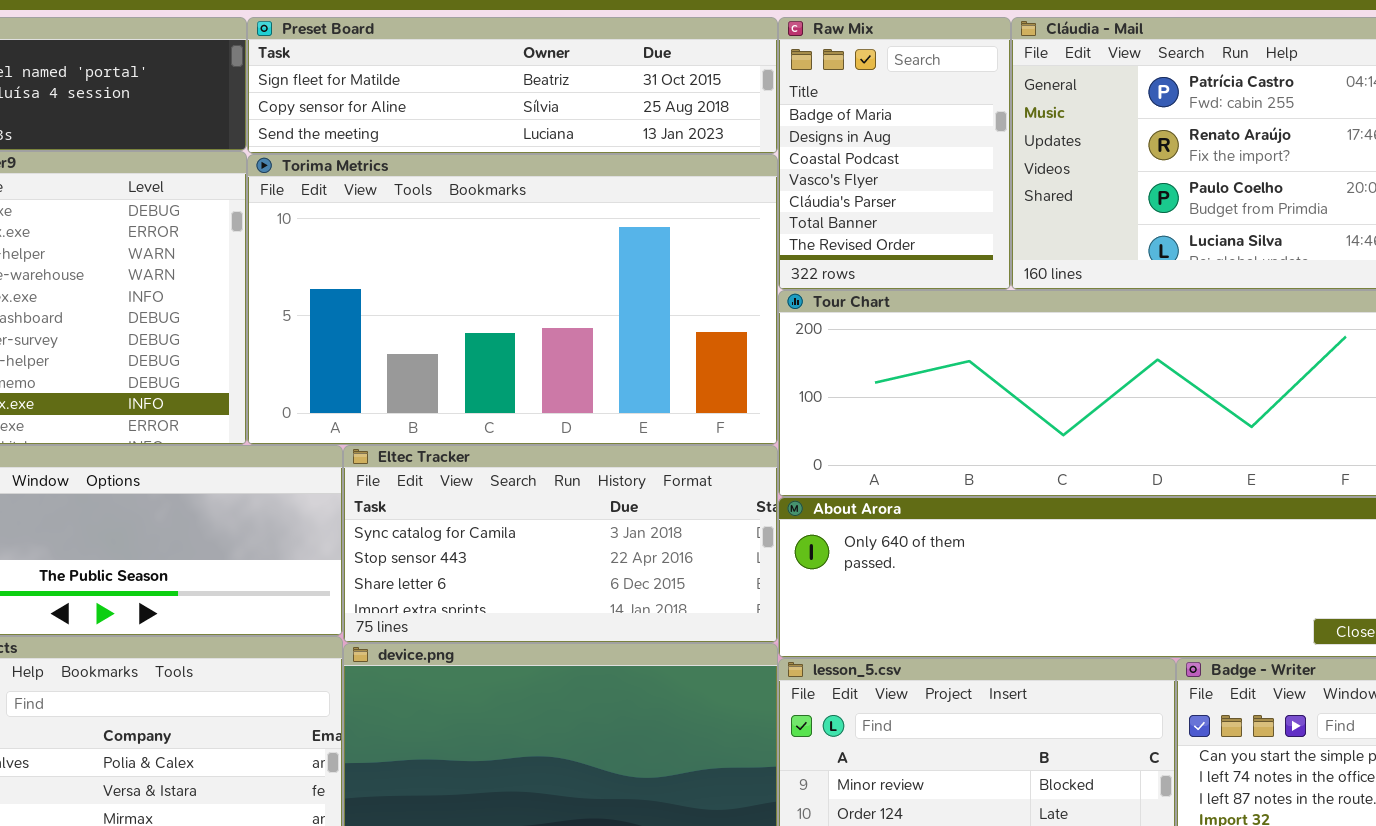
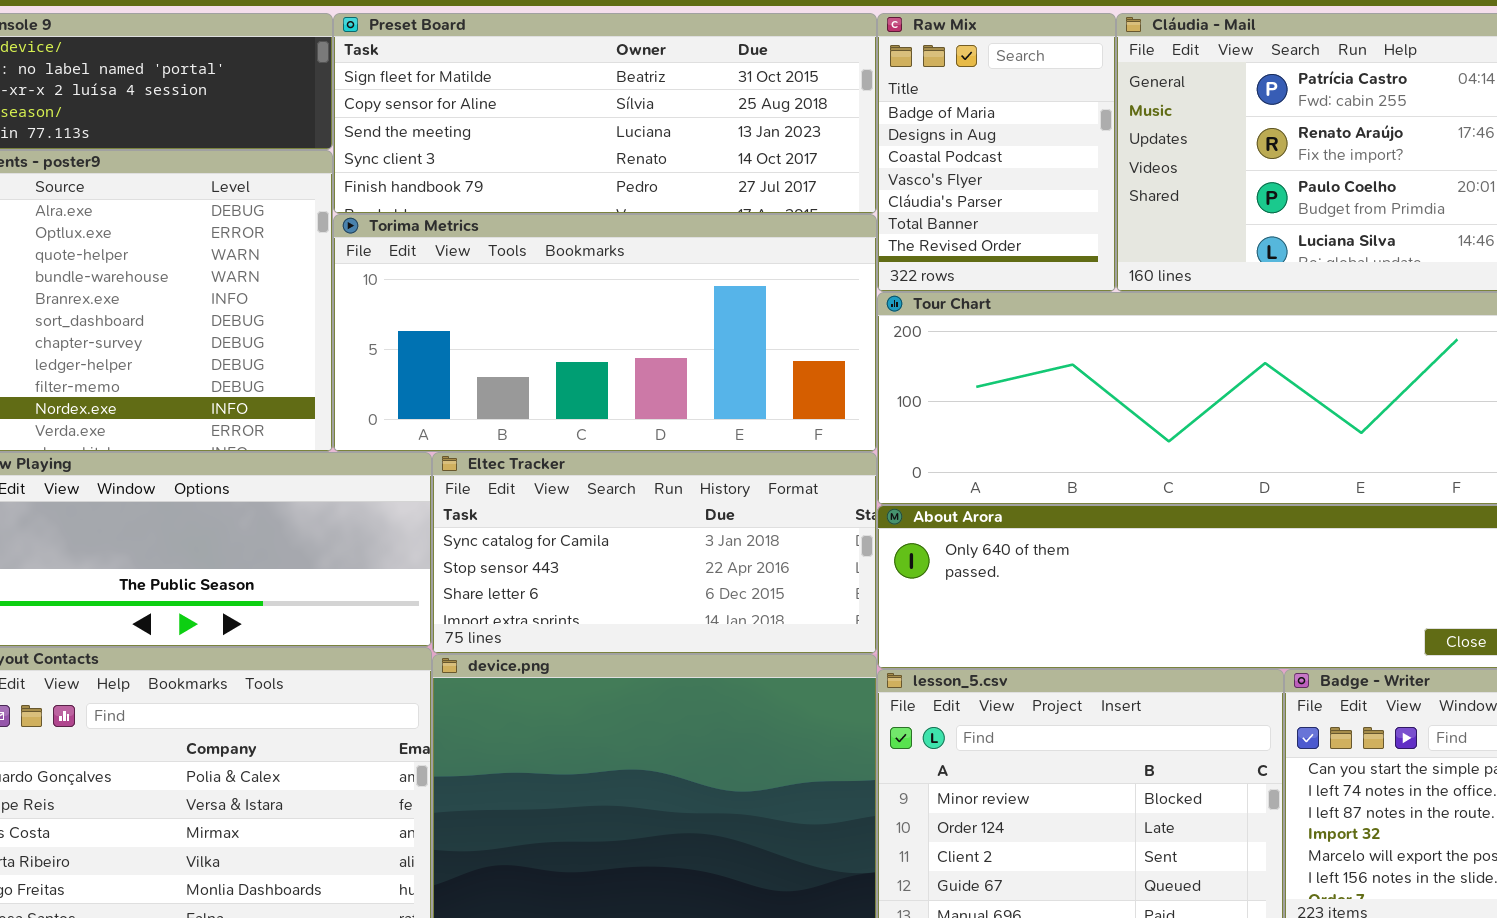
Preset Board: [247,17,778,154] -> [333,13,877,214], resized
Torima Metrics: [247,154,778,445] -> [333,214,877,452], resized

